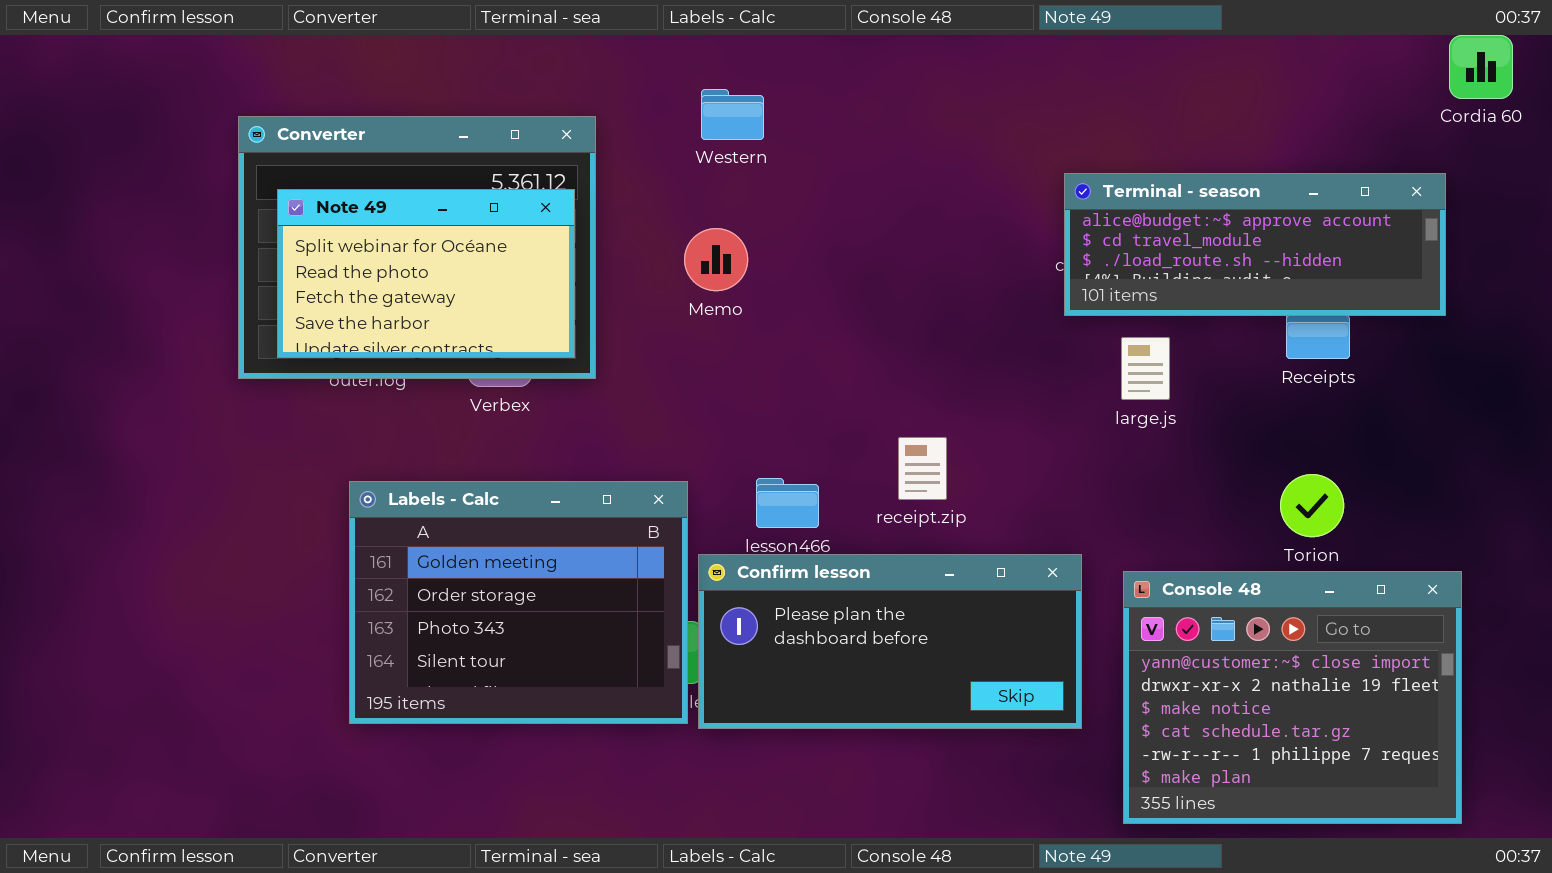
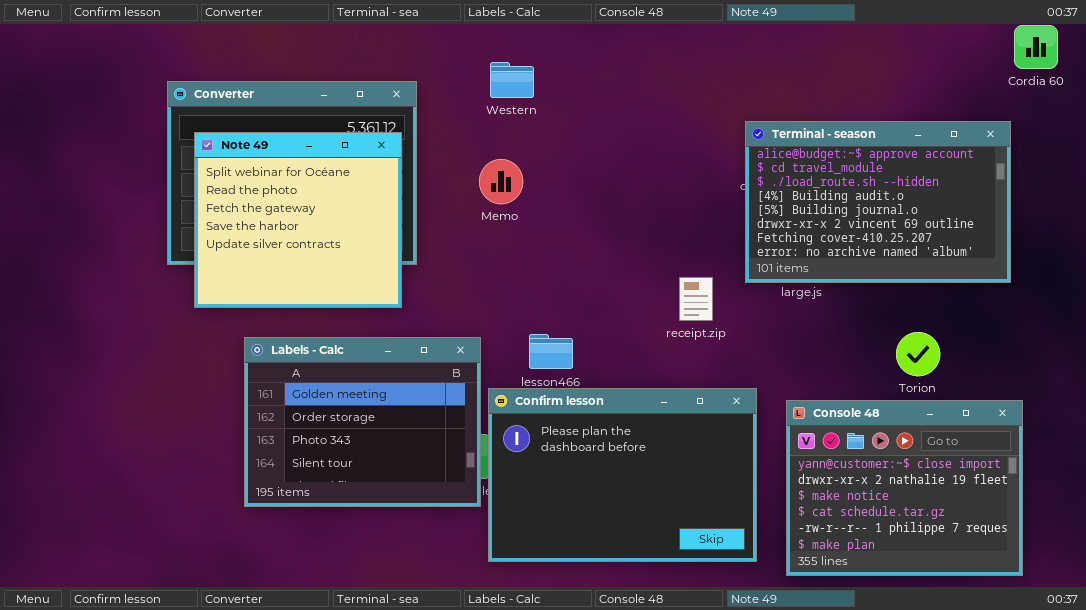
Terminal - season: [1064,173,1446,316] -> [745,121,1011,283], resized
Note 49: [277,189,575,358] -> [194,132,402,308], resized
receipt.zip: [898,437,947,500] -> [679,277,713,321], moved
Confirm lesson: [698,554,1082,729] -> [488,388,757,562], resized

